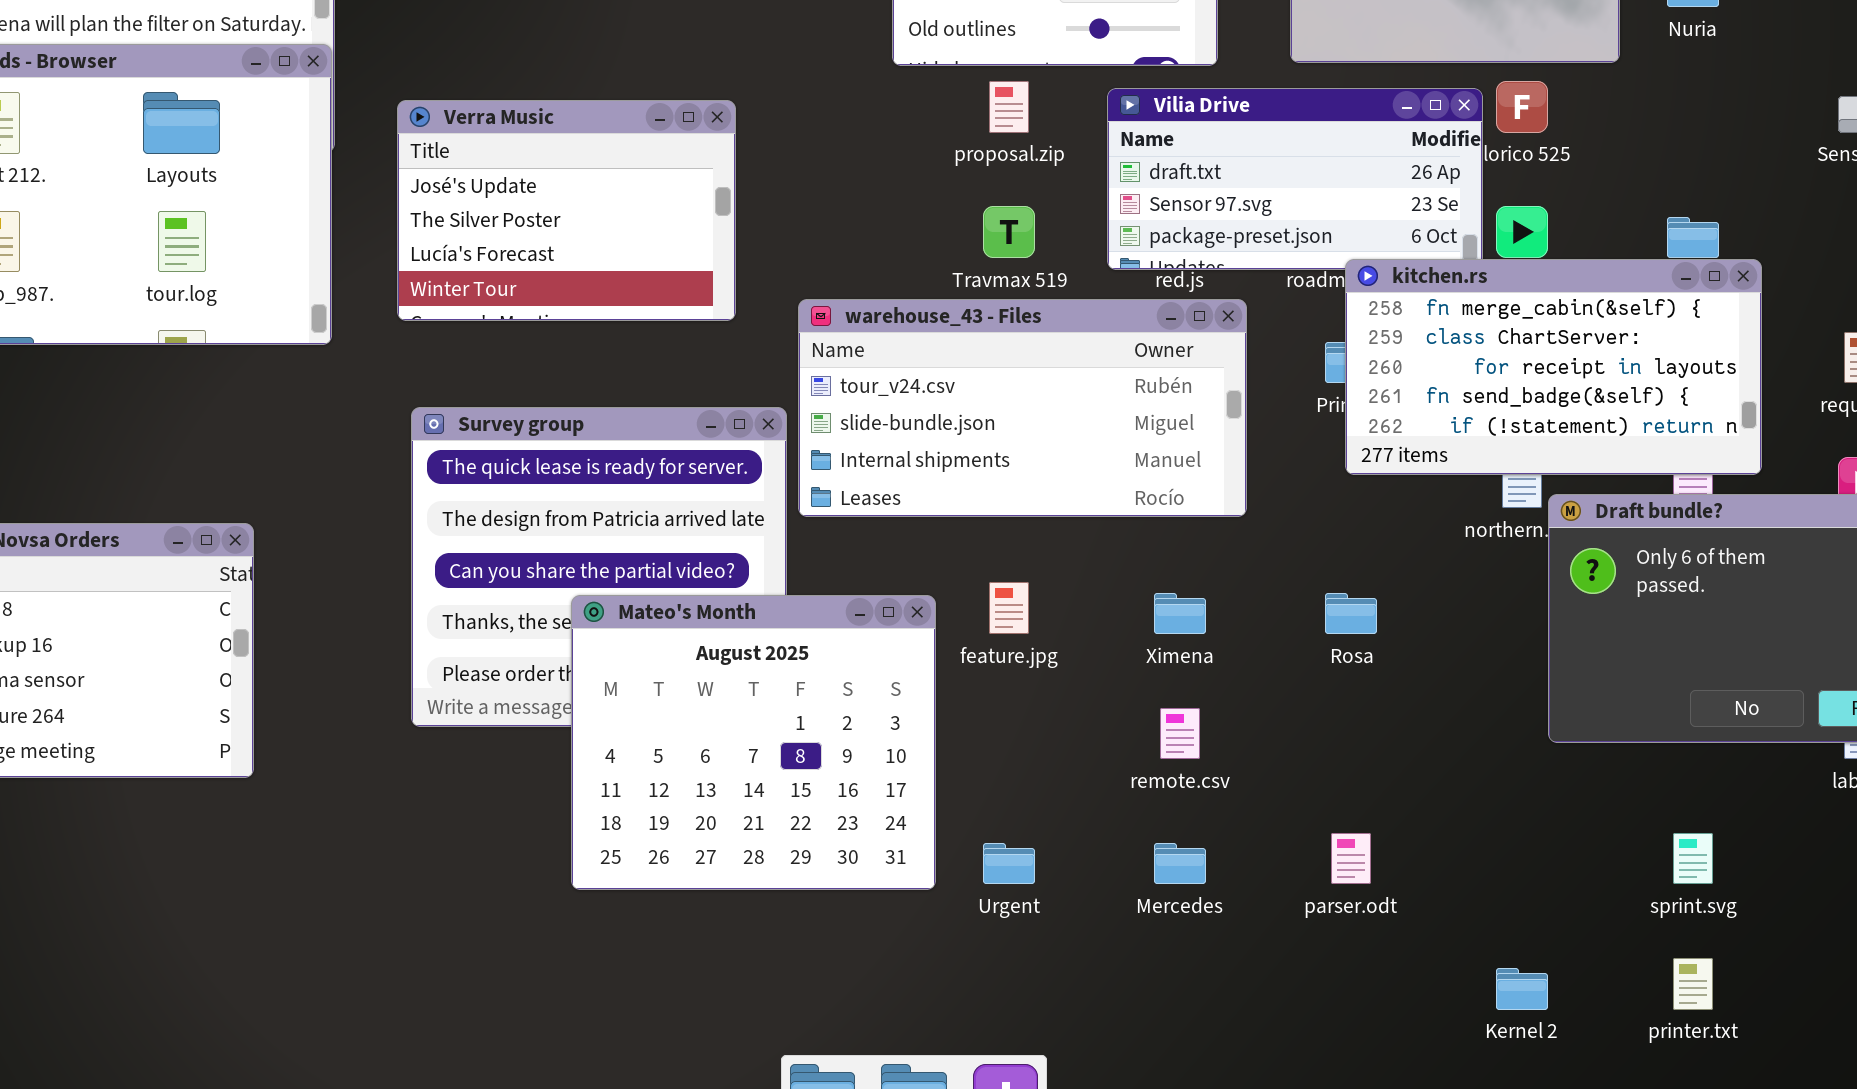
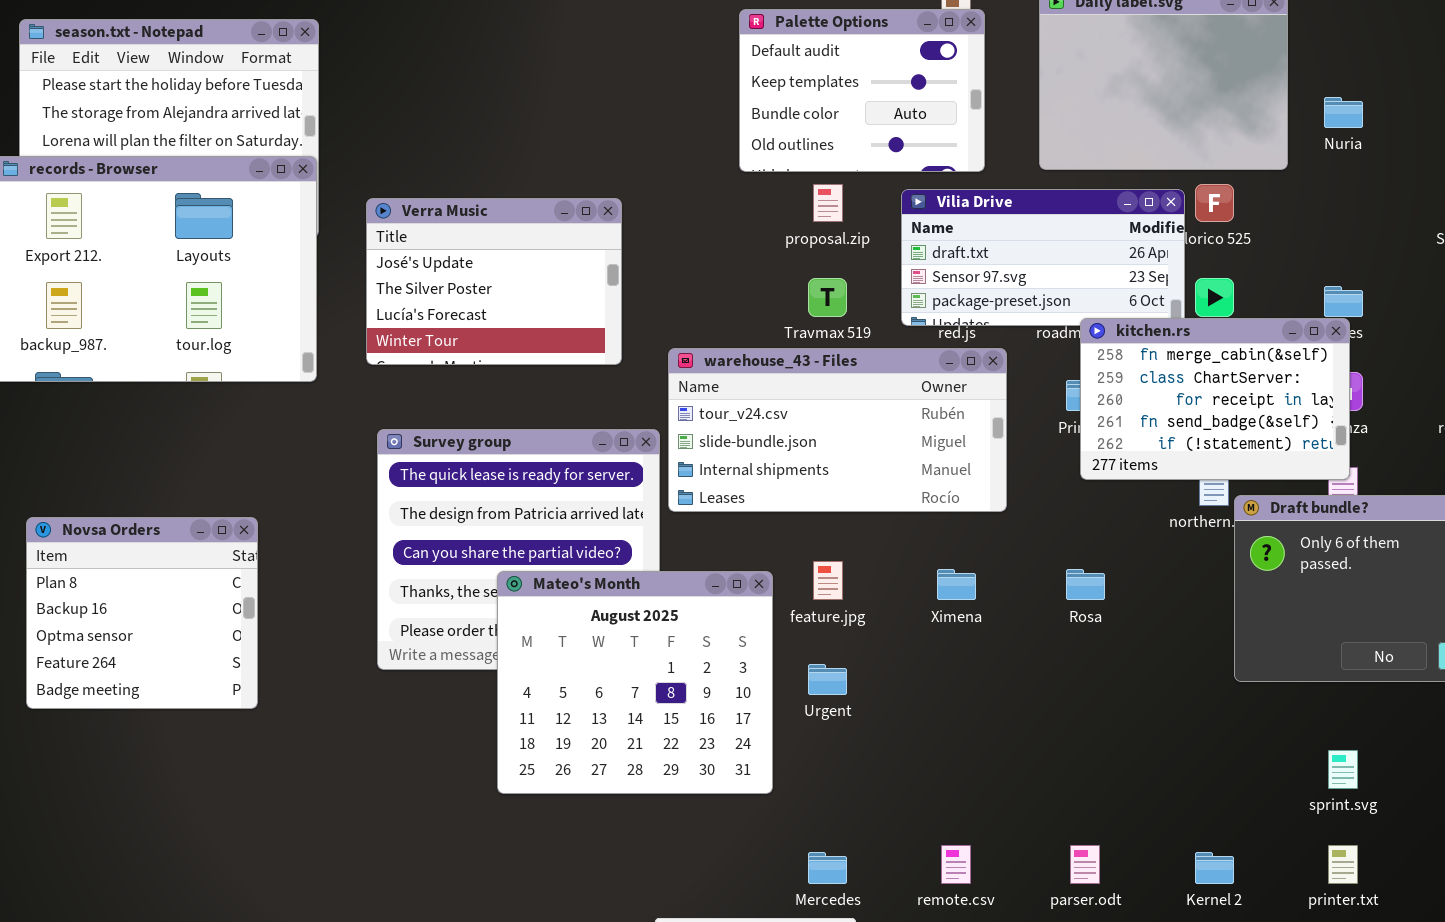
kitchen.rs: [1345,259,1762,475] -> [1080,318,1350,480], resized
remote.csv: [1160,708,1200,759] -> [941,845,971,884], moved
parser.odt: [1331,833,1371,884] -> [1070,845,1100,884], moved
Urgent: [983,843,1035,884] -> [808,664,847,695], moved
Mercedes: [1154,843,1206,884] -> [808,852,847,884], moved

